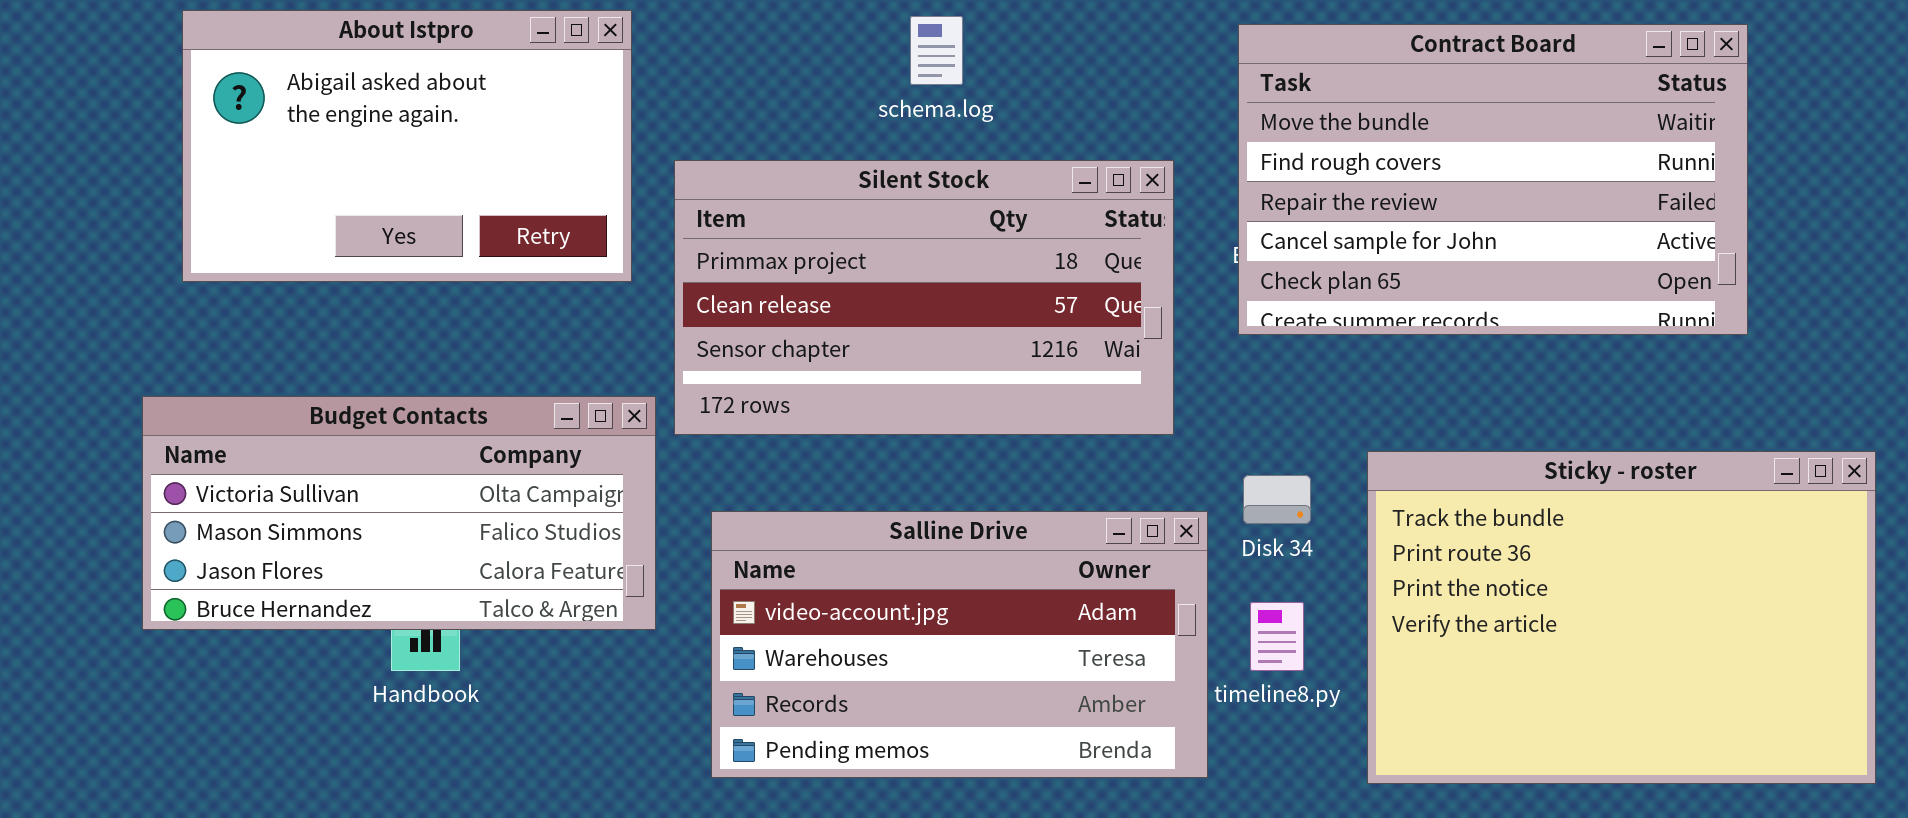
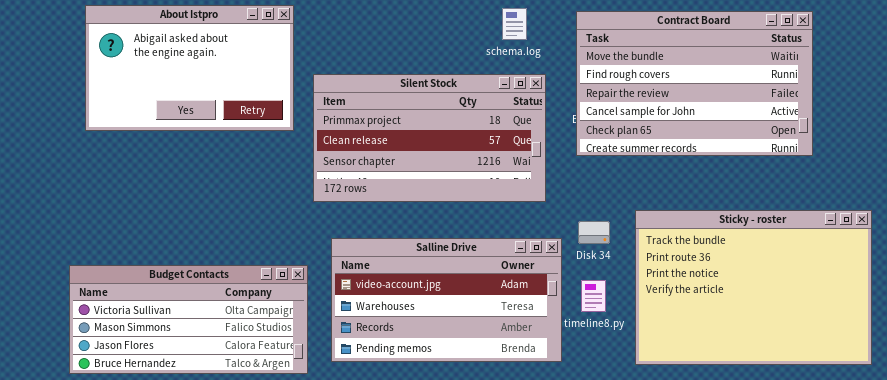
schema.log: [910,16,963,85] -> [502,8,527,40], moved
Budget Contacts: [142,396,656,630] -> [69,265,308,374], moved

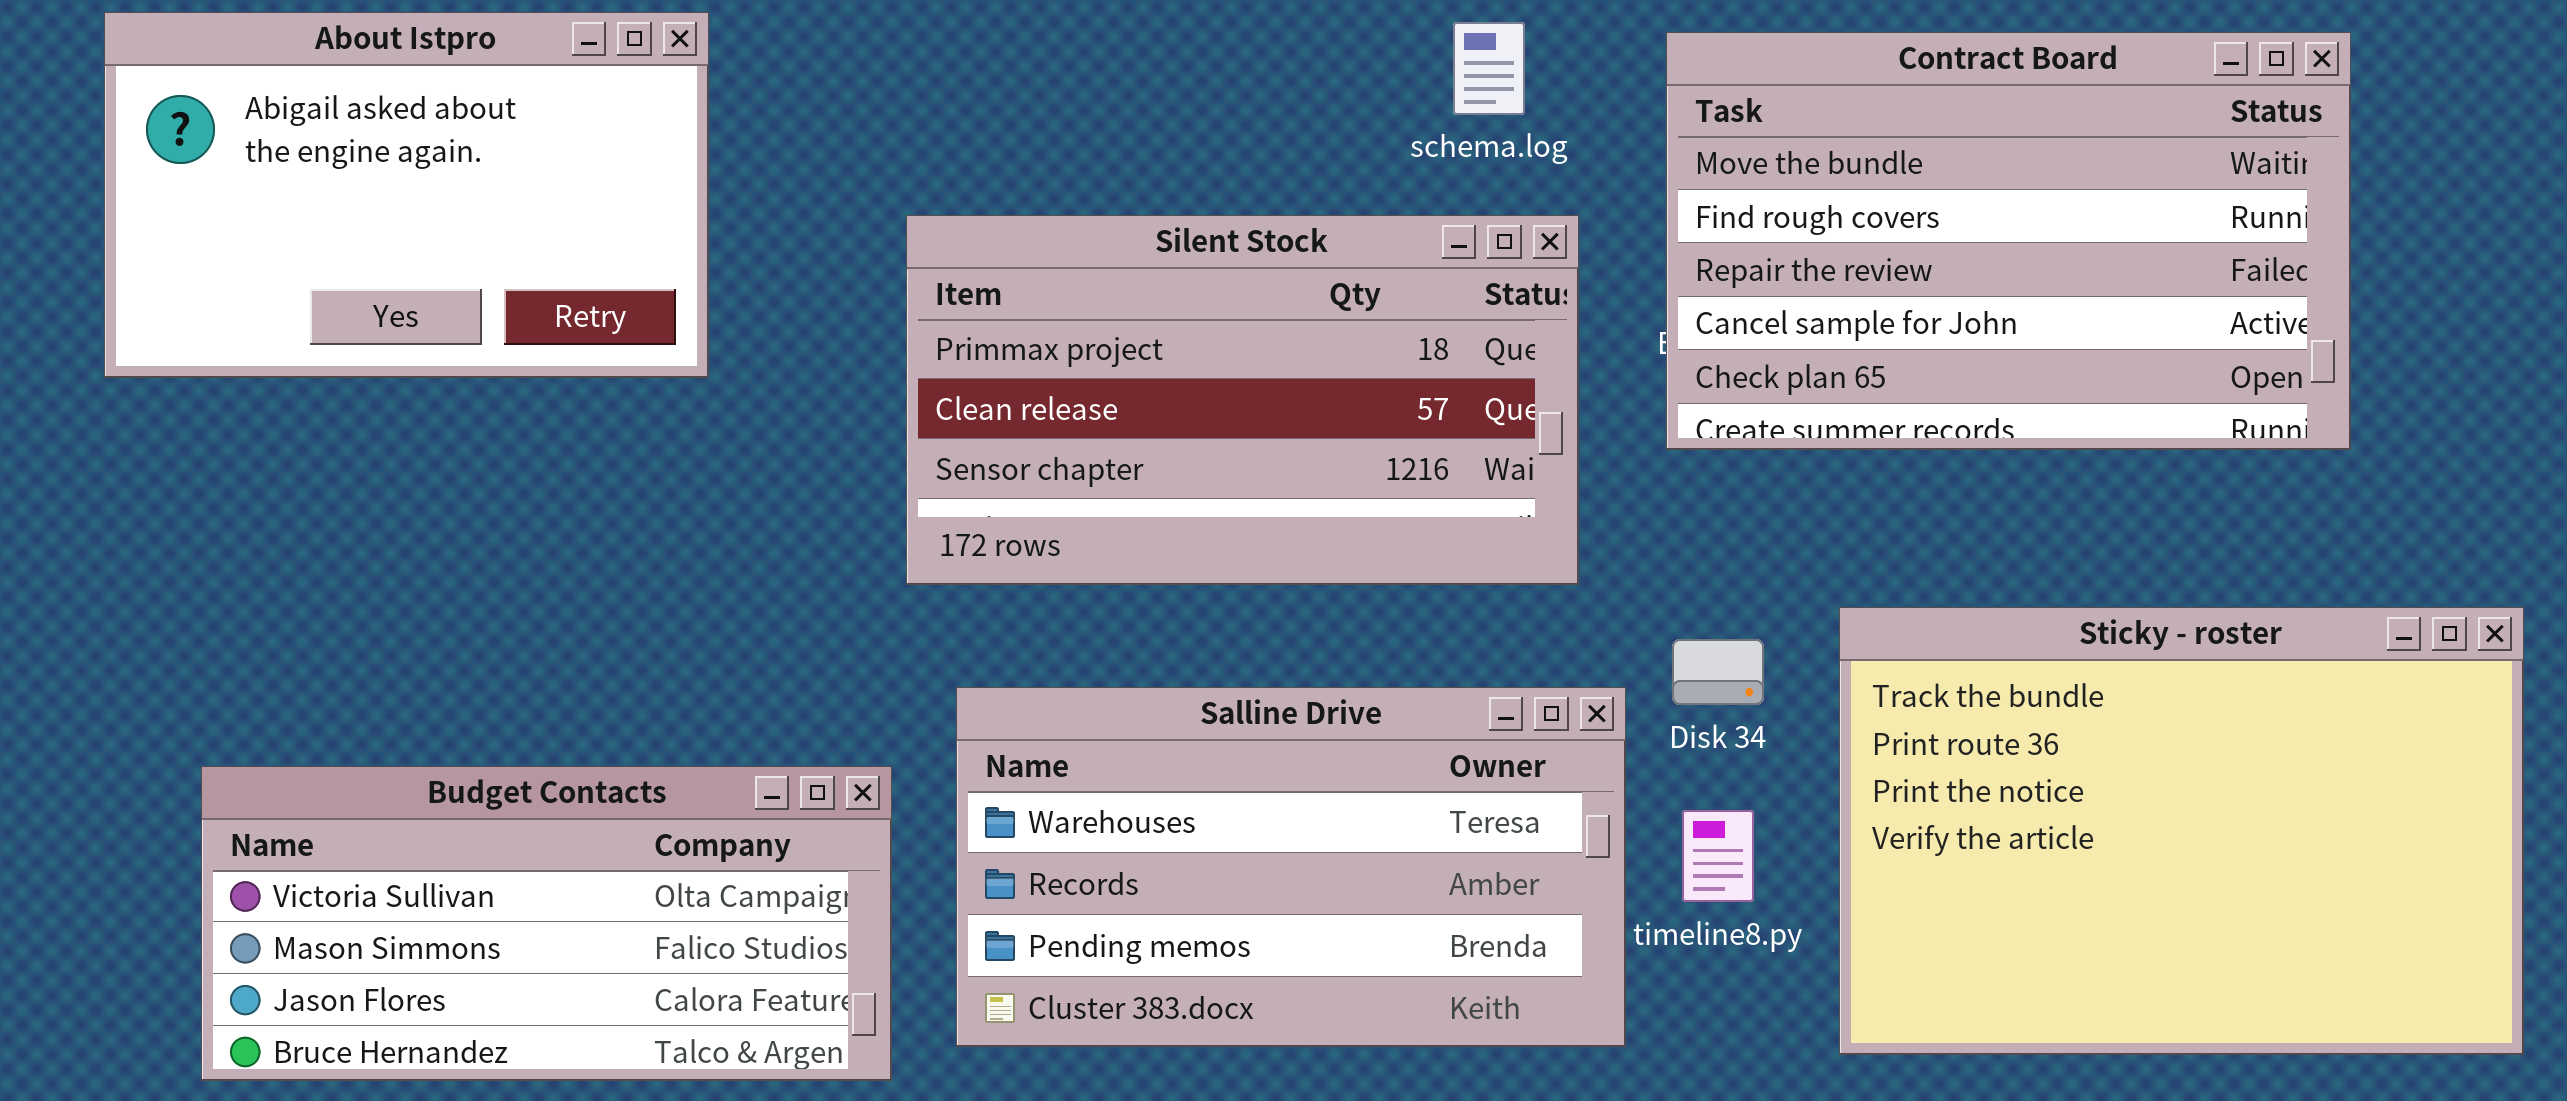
About Istpro: [85,5,294,131] -> [104,12,709,378], moved
Salline Drive: [331,238,562,362] -> [956,687,1626,1047], scrolled down 1 row

